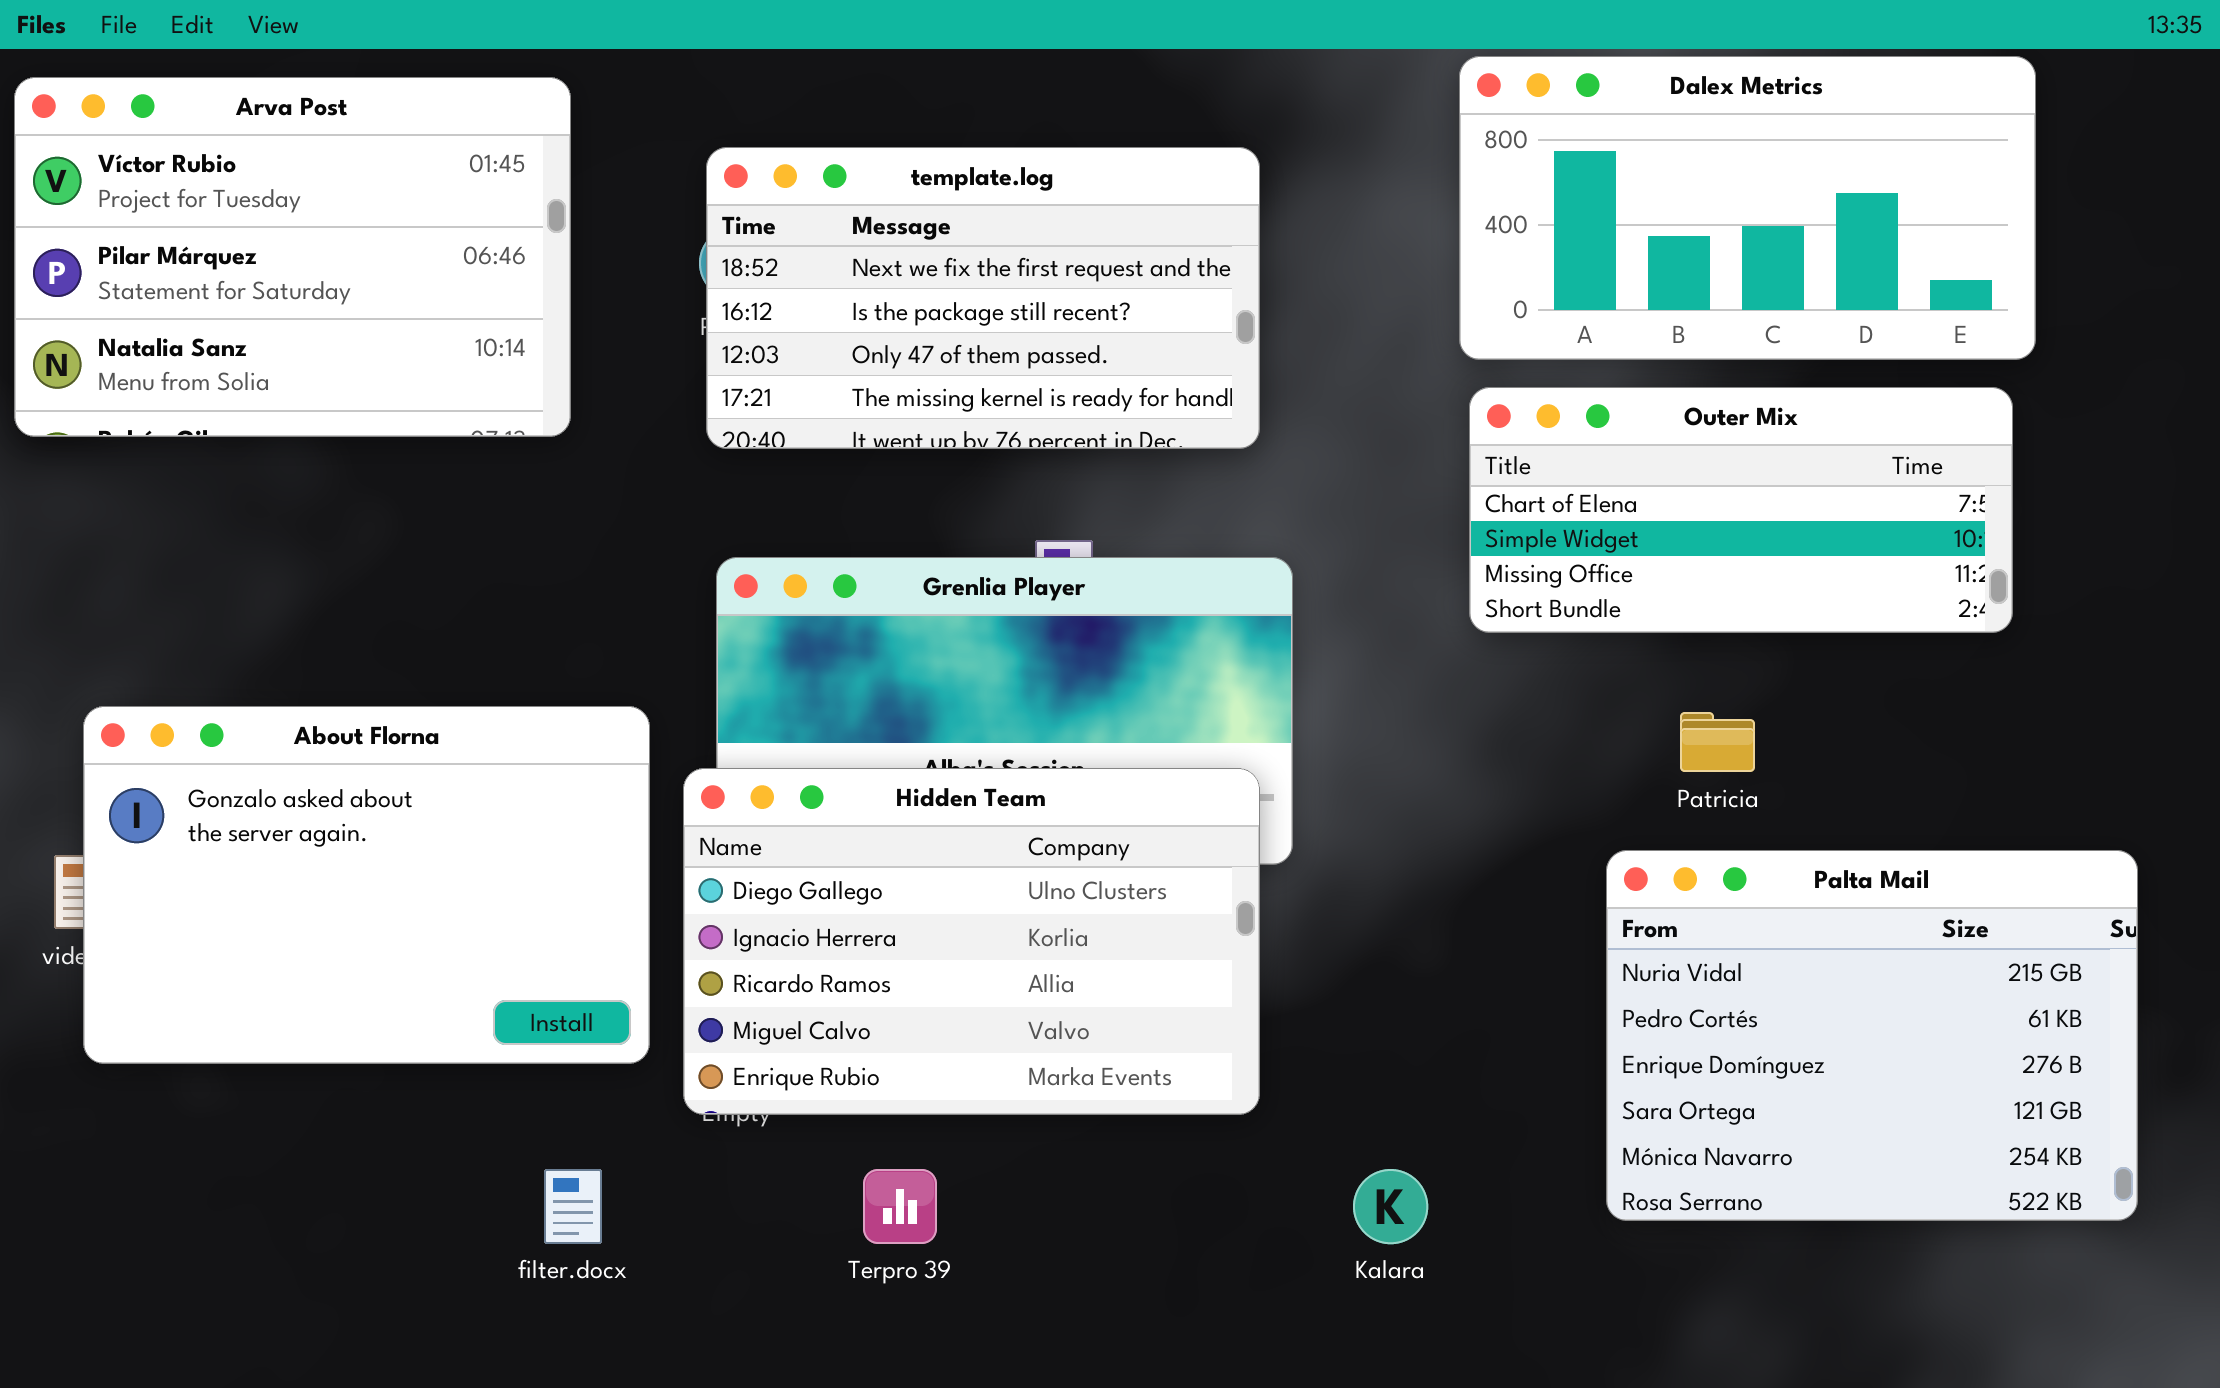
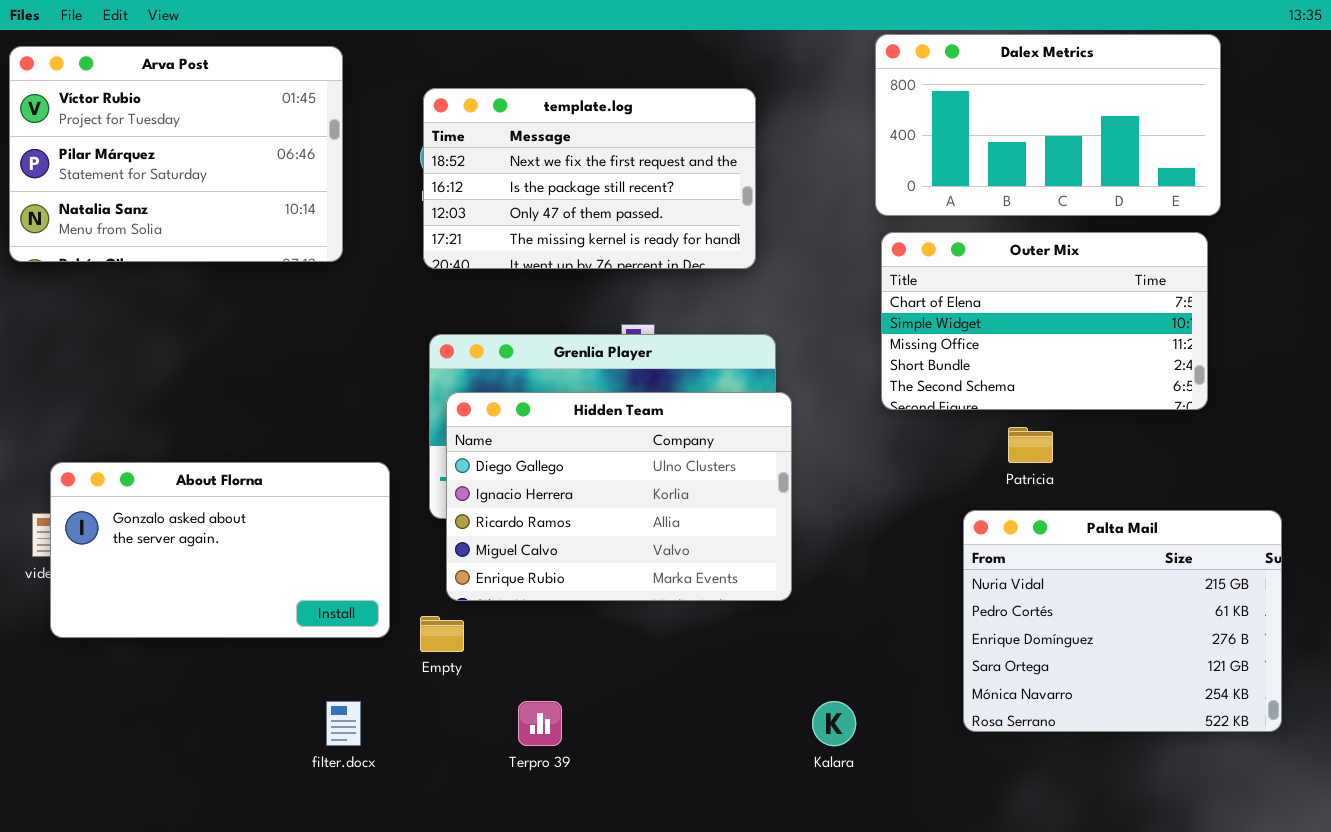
Outer Mix: [1469,387,2013,633] -> [881,232,1208,410], resized
About Florna: [83,706,650,1064] -> [50,462,390,638], resized
Hidden Team: [683,768,1260,1115] -> [446,392,792,601], moved

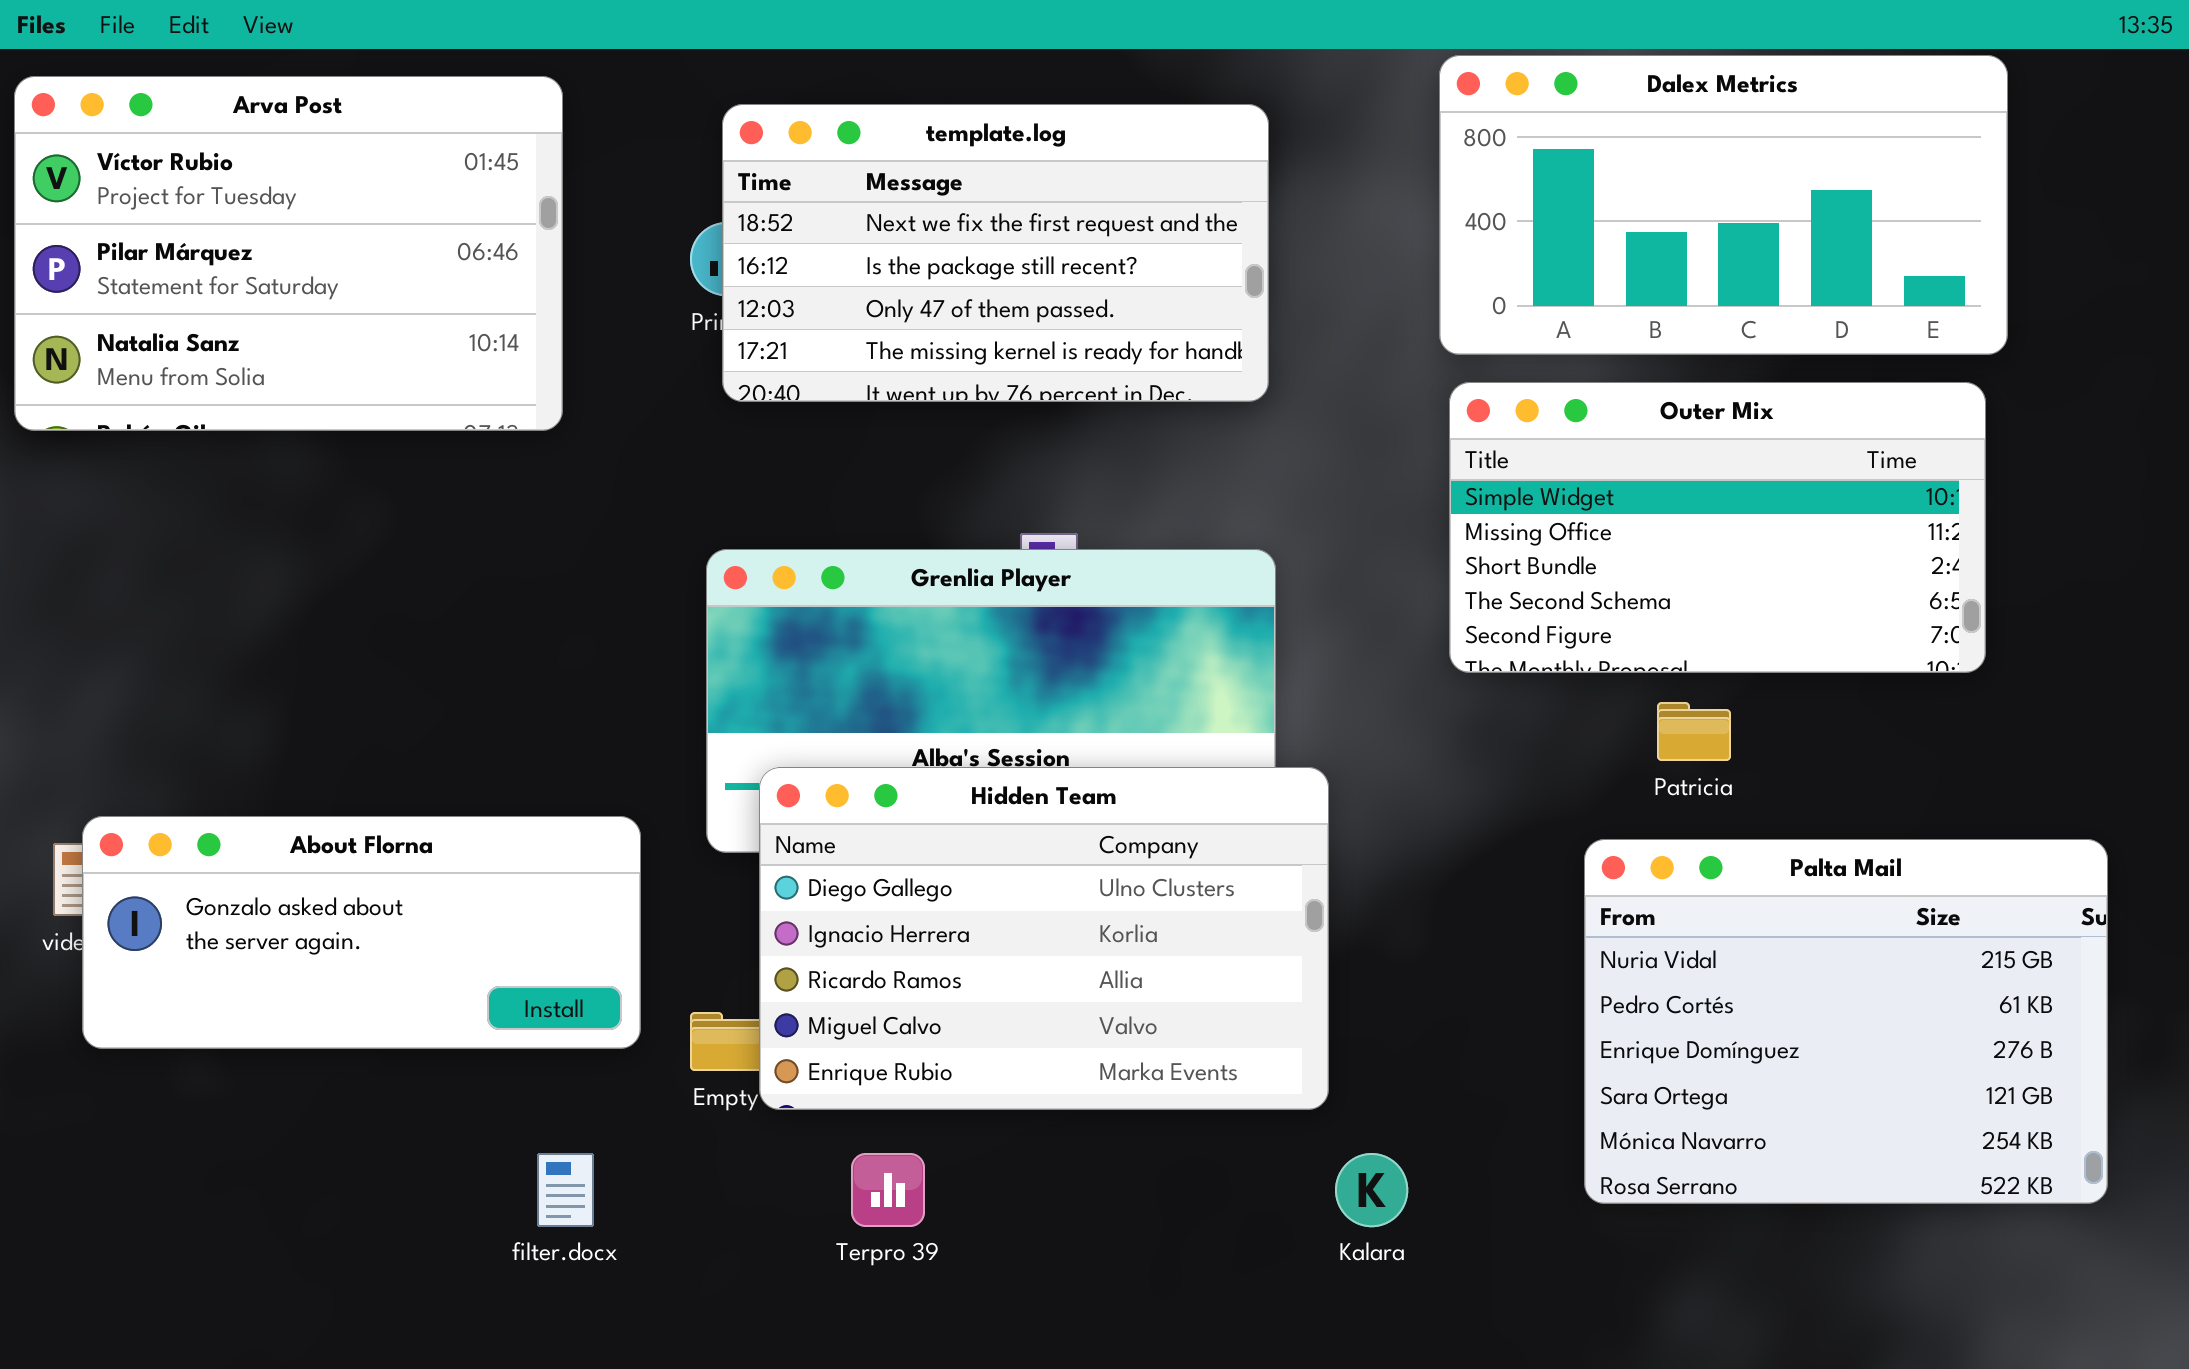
template.log: [423,88,756,269] -> [722,104,1269,402], moved
Outer Mix: [881,232,1208,410] -> [1449,382,1986,673], scrolled down 1 row
Hidden Team: [446,392,792,601] -> [759,767,1329,1110], moved
About Florna: [50,462,390,638] -> [82,816,641,1049], resized

